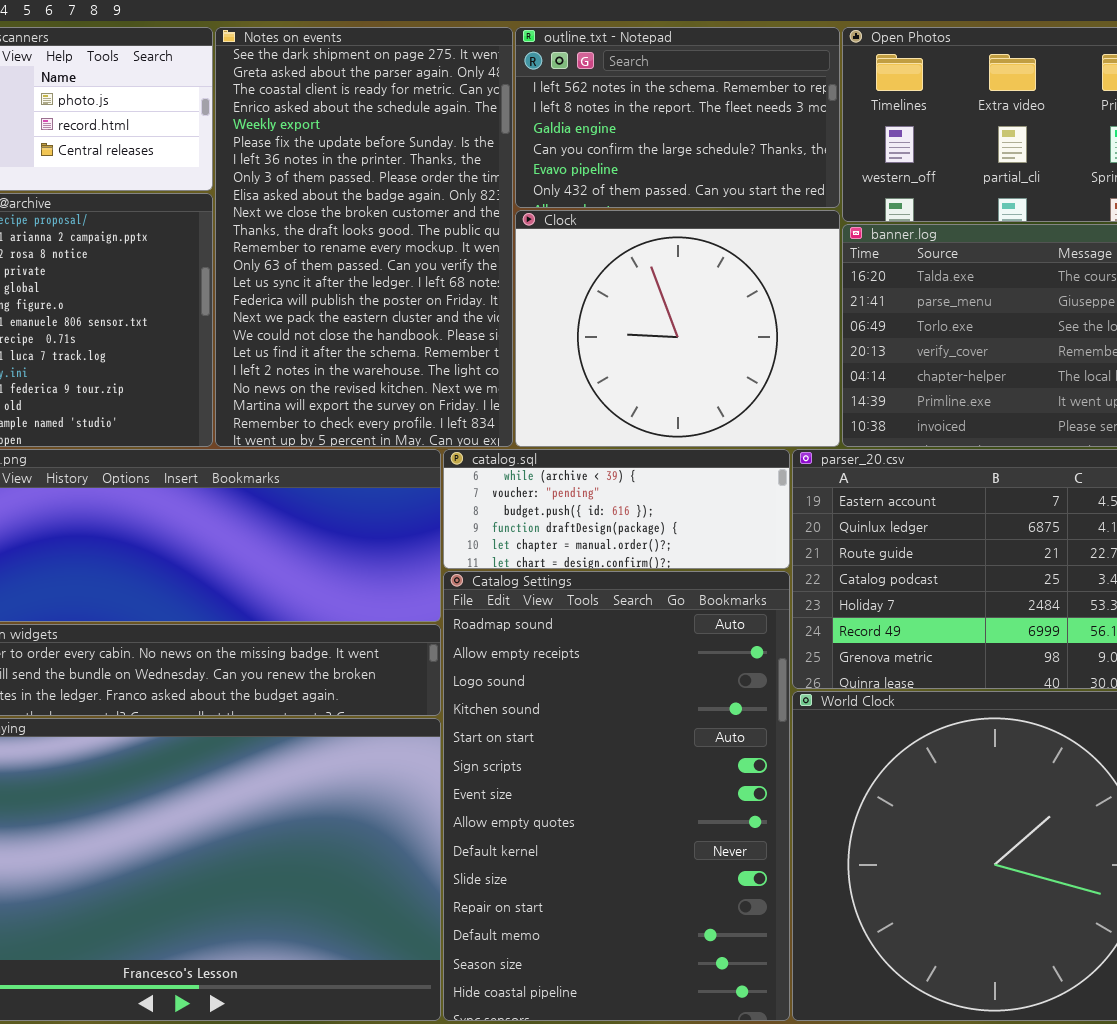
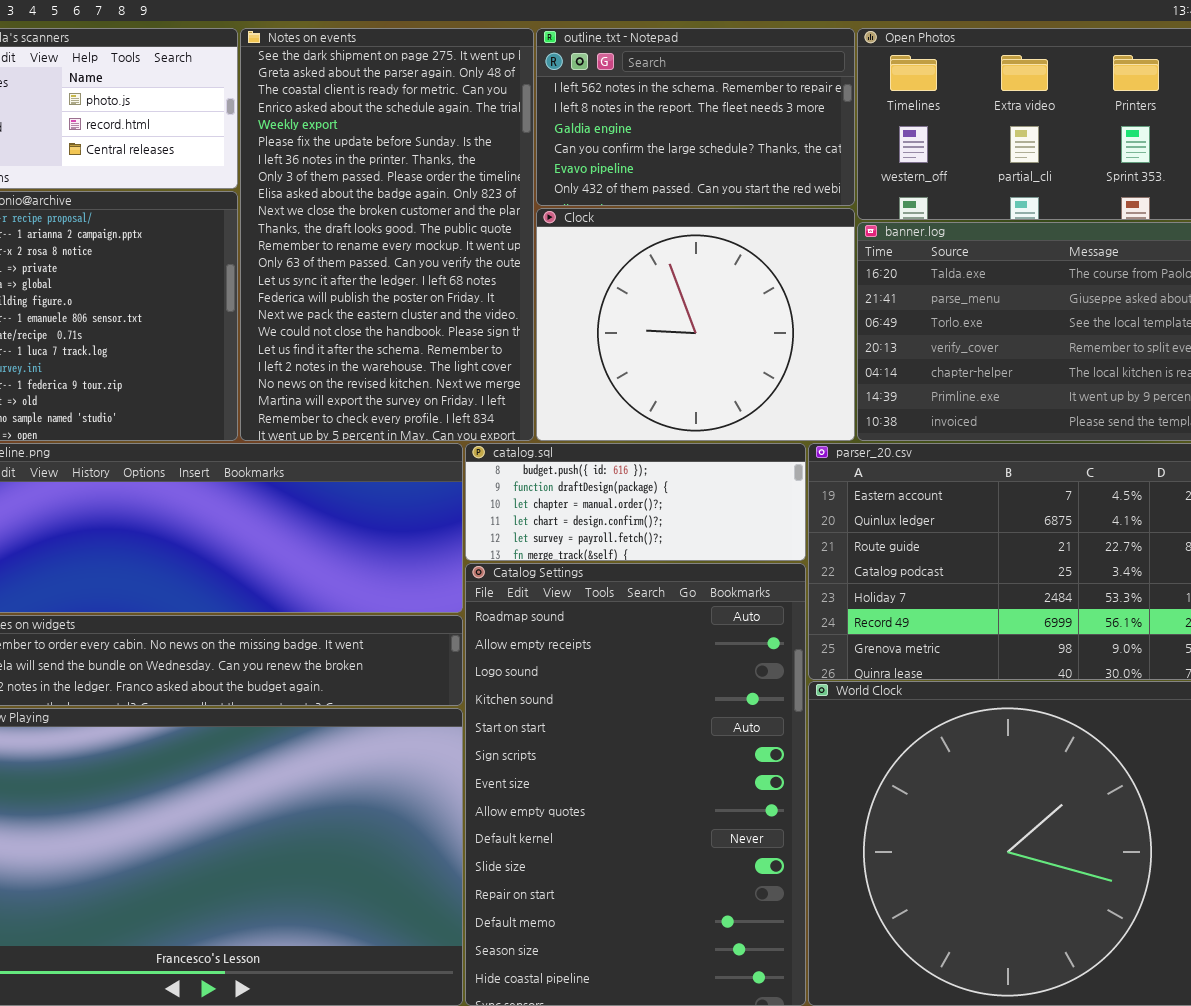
catalog.sql: [443,449,790,569] -> [465,443,806,561], scrolled down 2 rows

